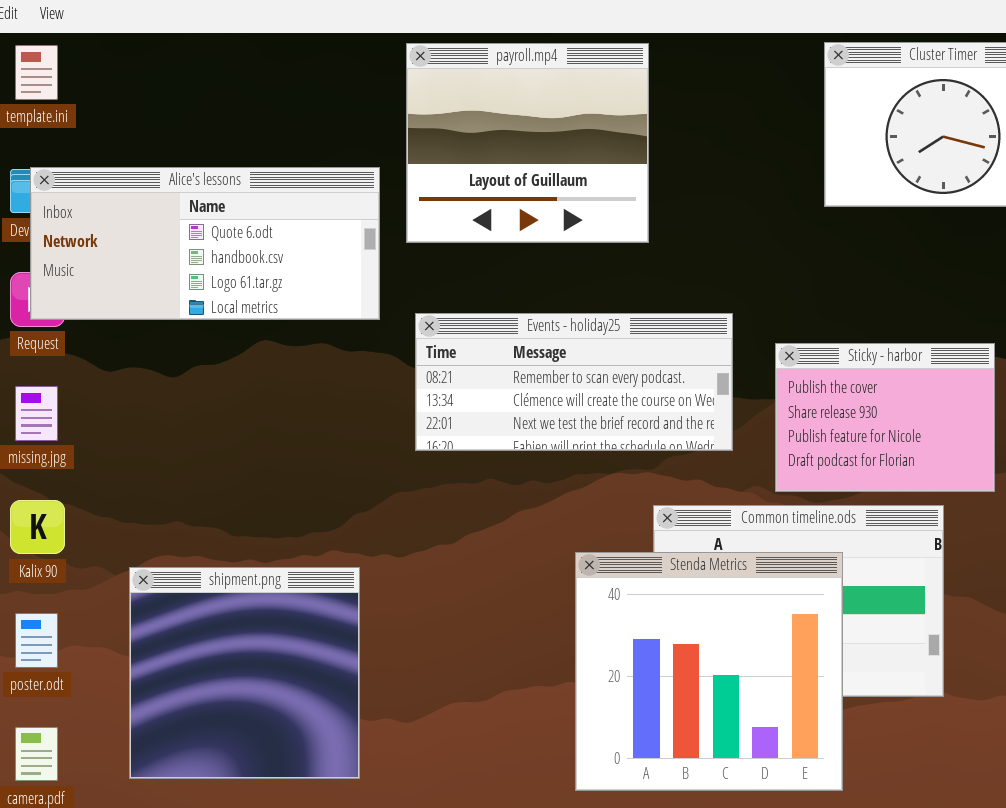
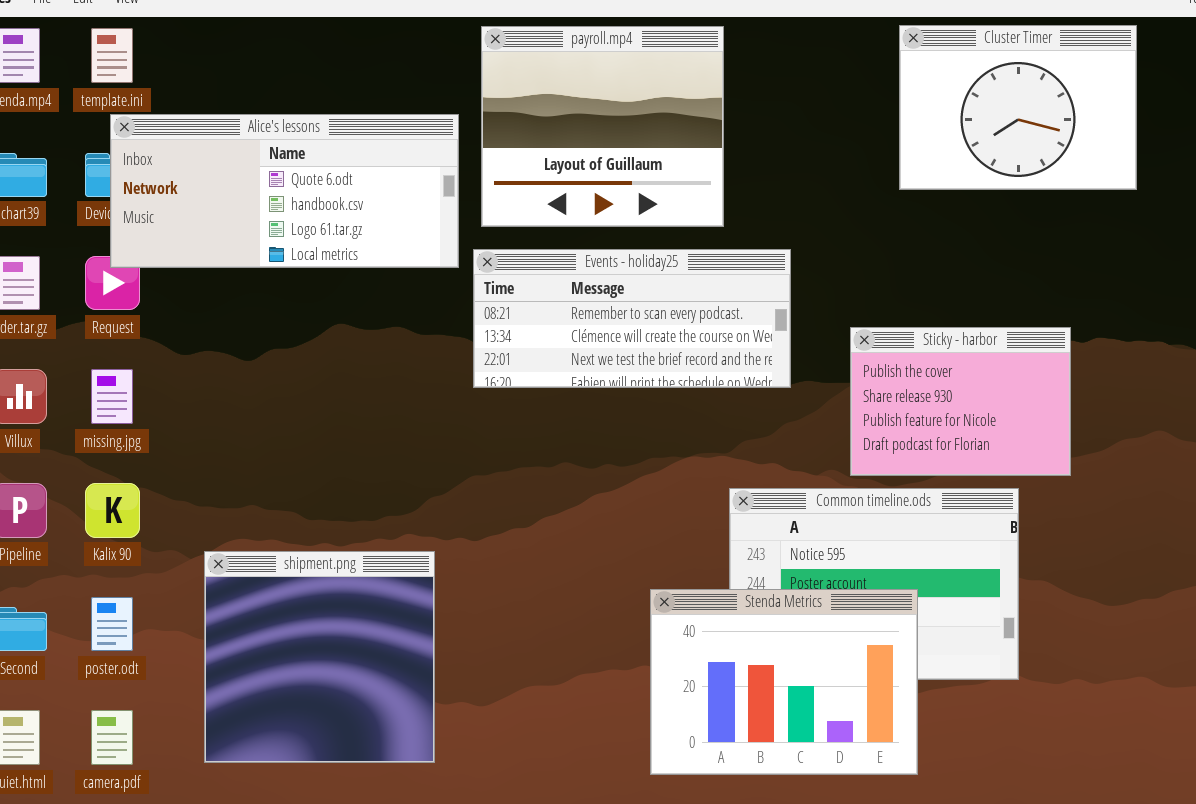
Alice's lessons: [30,167,380,320] -> [110,114,459,268], moved
Events - holiday25: [415,313,733,451] -> [473,249,791,388], moved
Stenda Metrics: [575,552,843,791] -> [650,589,918,775], resized

